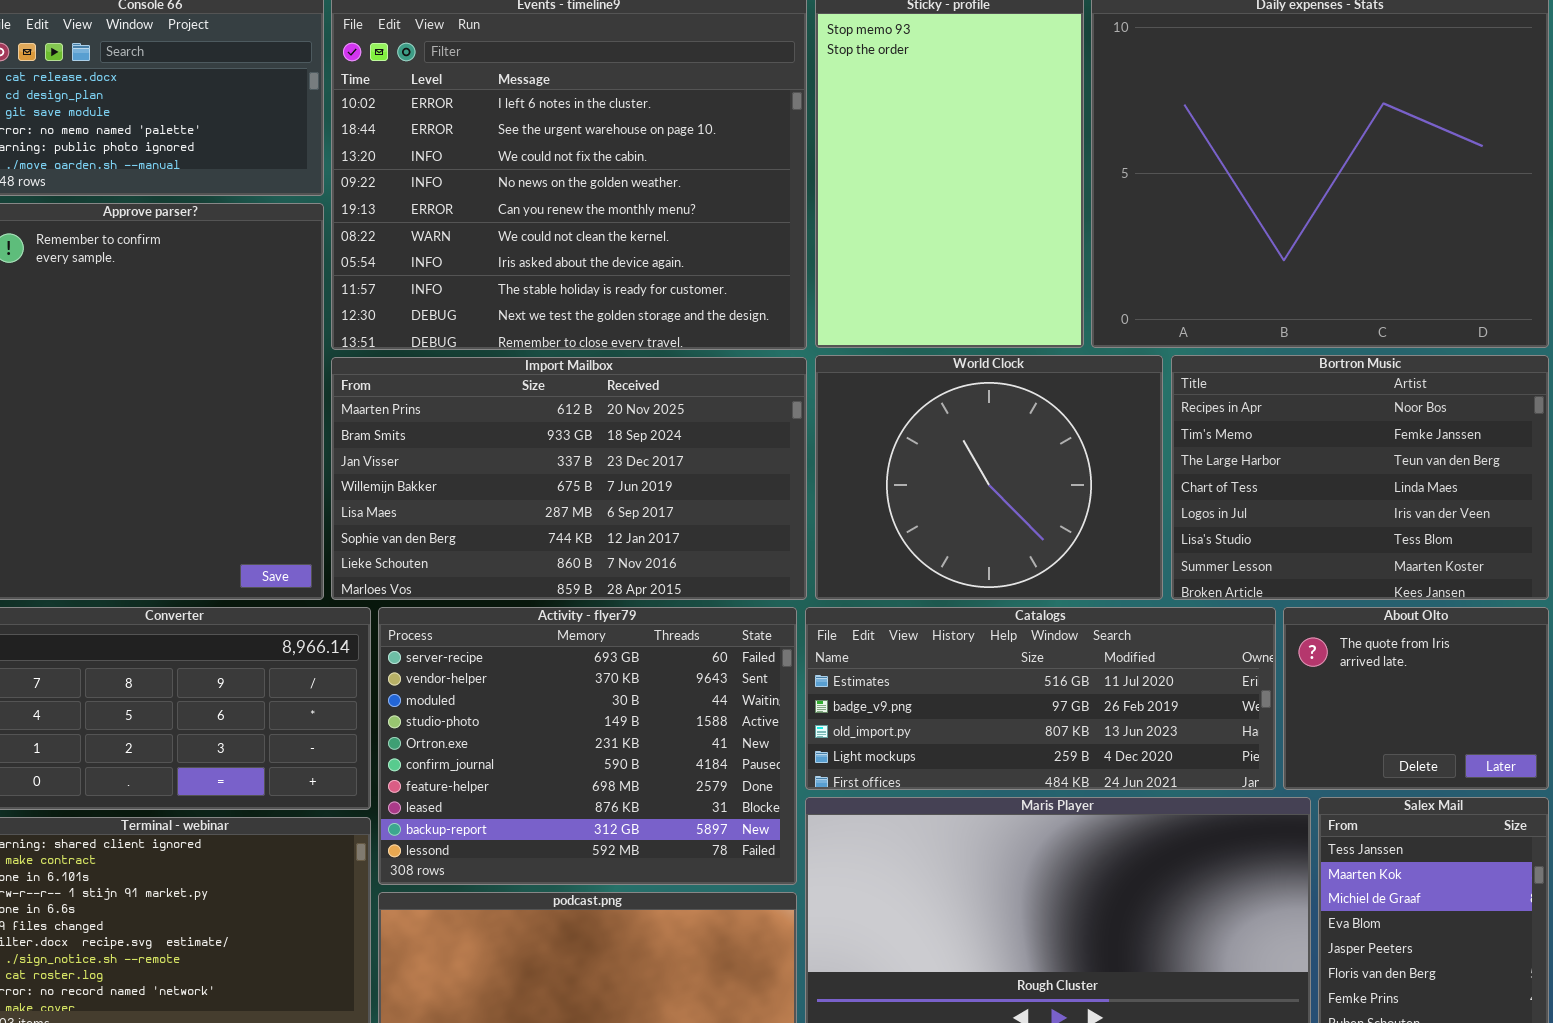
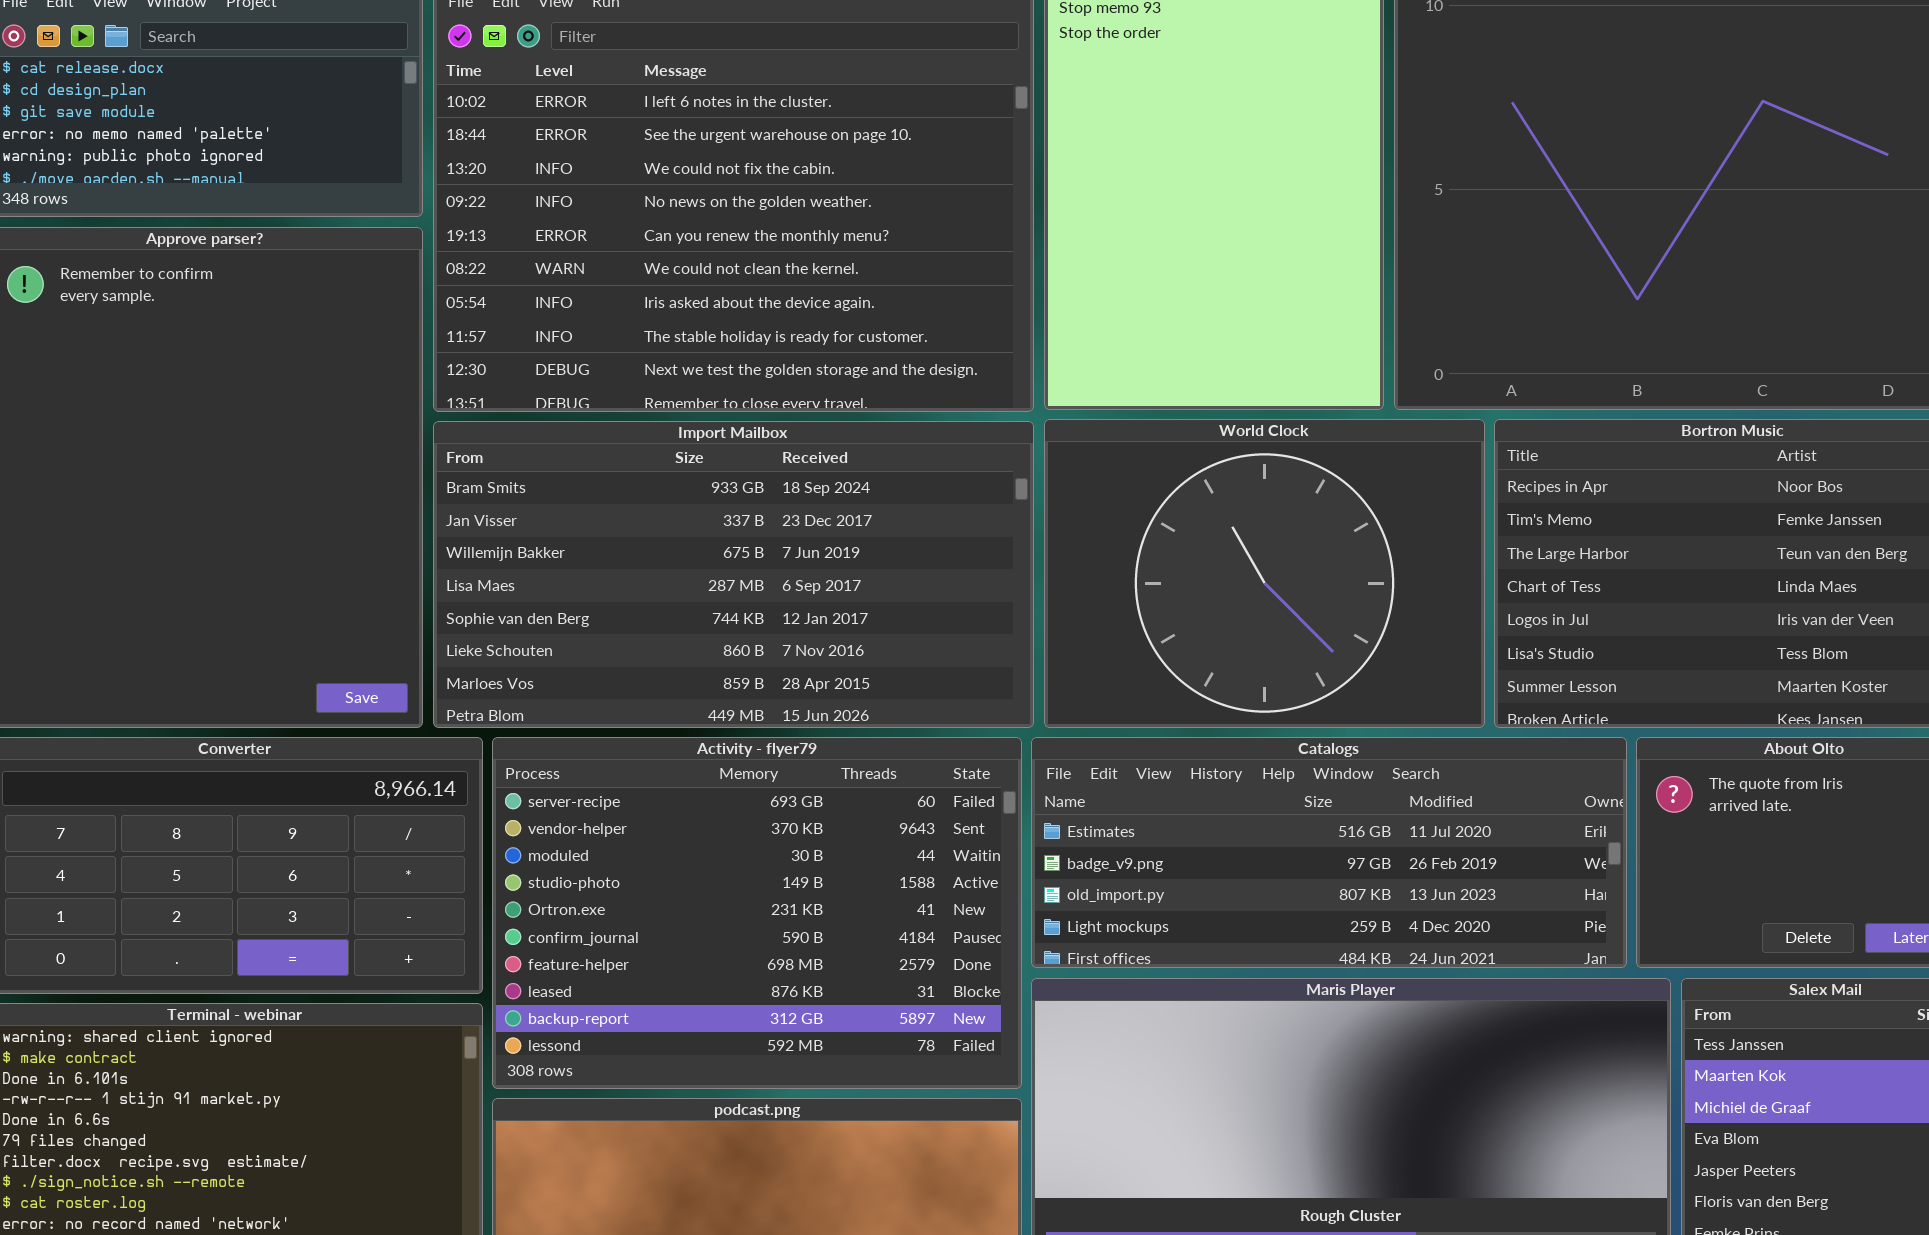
Import Mailbox: [331,357,807,600] -> [433,421,1034,728], scrolled down 1 row

